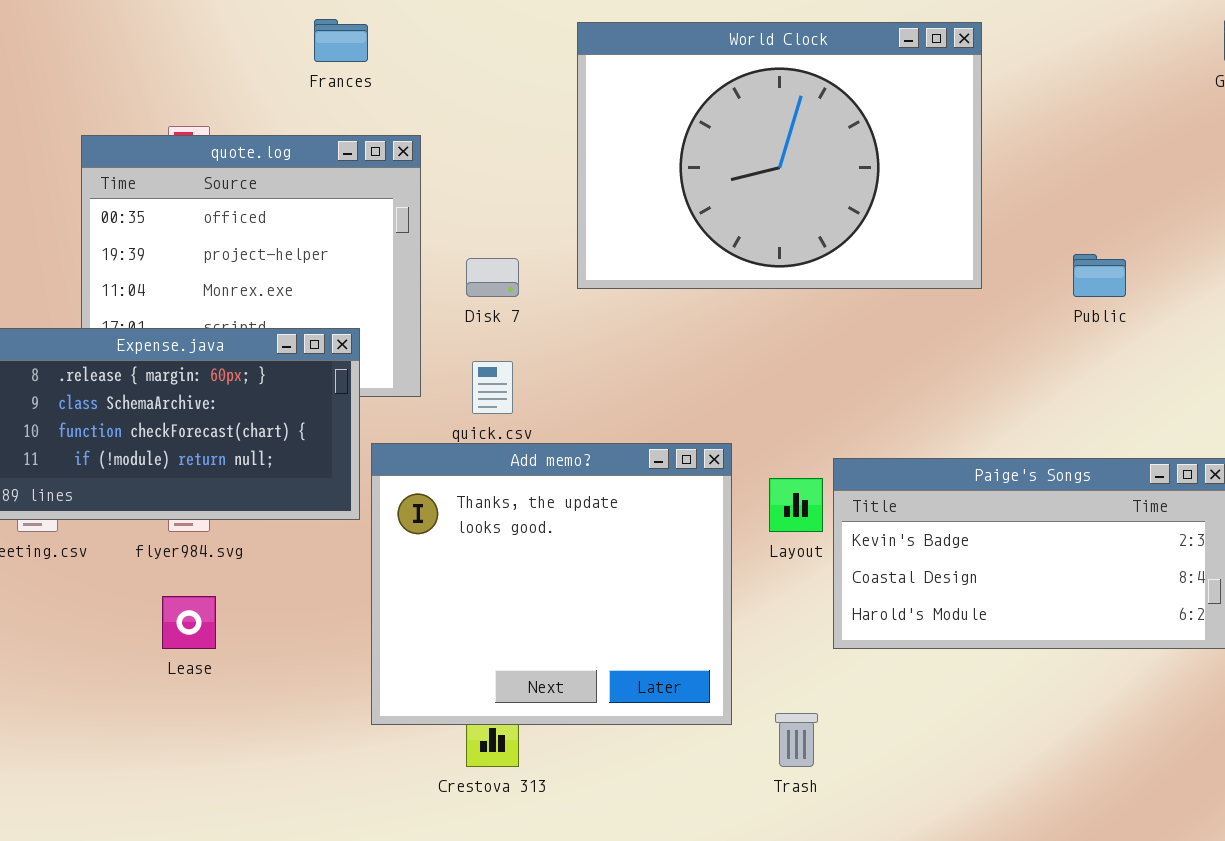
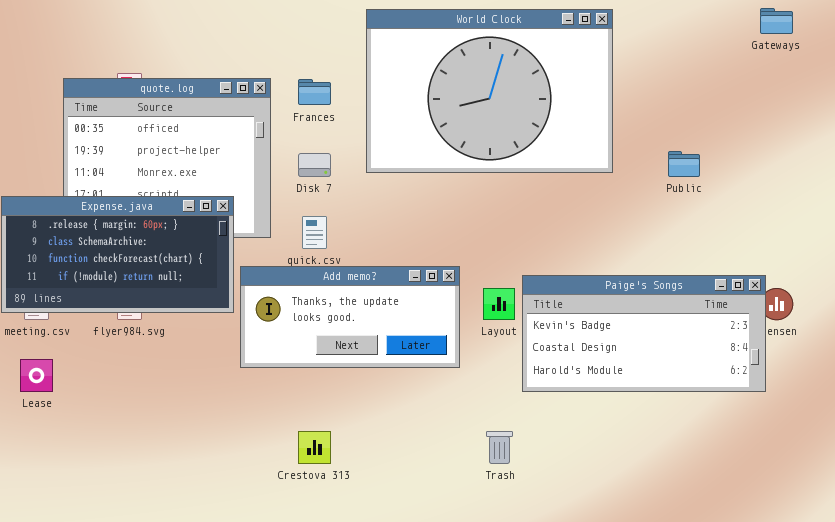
Frances: [314,19,368,62] -> [298,79,331,105], moved
Add memo?: [371,443,732,725] -> [240,266,460,368], resized
Lease: [162,596,216,649] -> [20,359,53,392], moved

